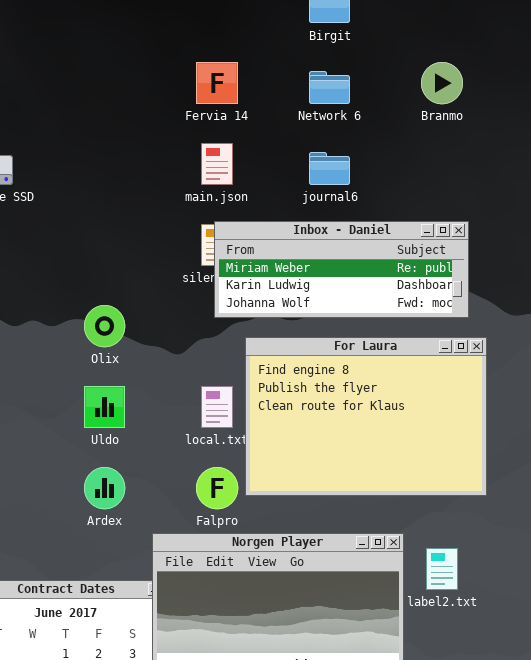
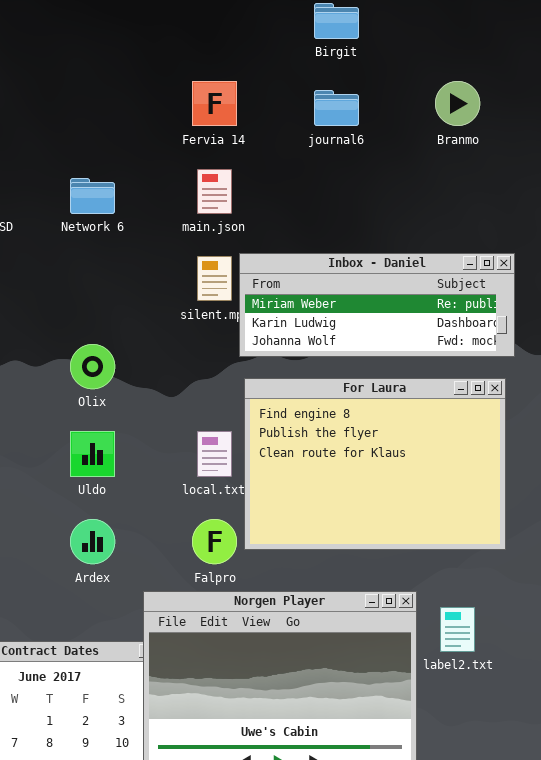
Network 6: [309,71,350,104] -> [70,178,115,214], moved
journal6: [309,152,350,185] -> [314,90,359,126], moved
Inbox - Daniel: [214,221,469,318] -> [239,253,515,357], moved

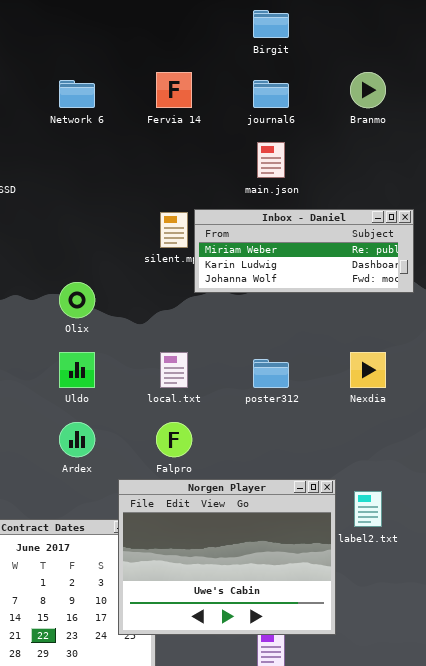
main.json: [197,169,232,214] -> [257,142,285,178], moved
Network 6: [70,178,115,214] -> [59,80,95,108], moved
For Laura: [244,378,506,550] -> none, closed

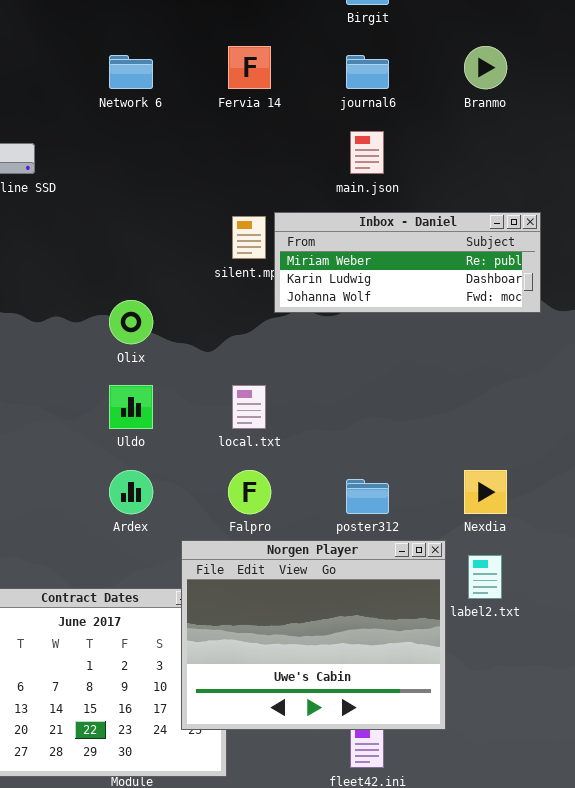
Nexdia: [350,352,386,388] -> [464,470,507,514], moved
poster312: [253,359,289,388] -> [346,479,389,514], moved

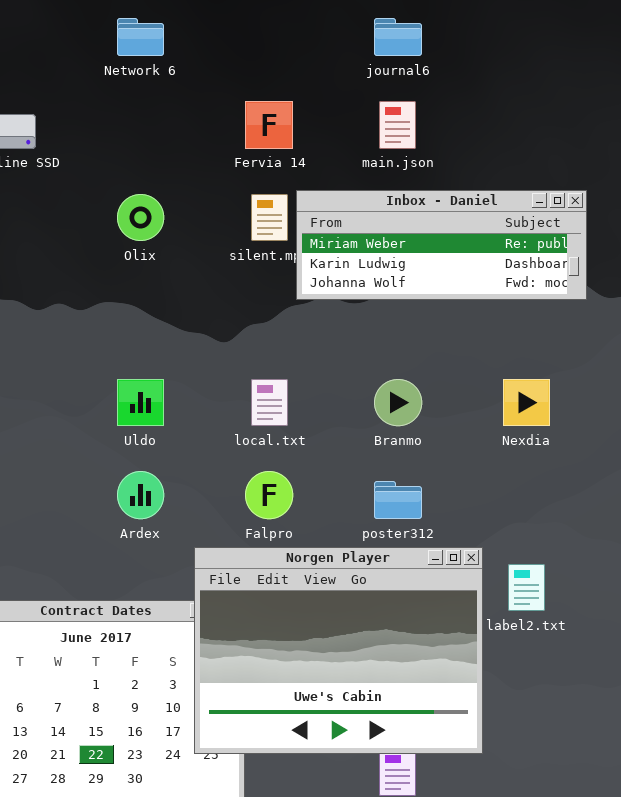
Fervia 14: [228,46,271,89] -> [245,101,293,149], moved
Branmo: [464,46,507,89] -> [374,379,422,426], moved
Olix: [109,300,153,344] -> [117,194,164,241], moved
Nexdia: [464,470,507,514] -> [503,379,550,426], moved

